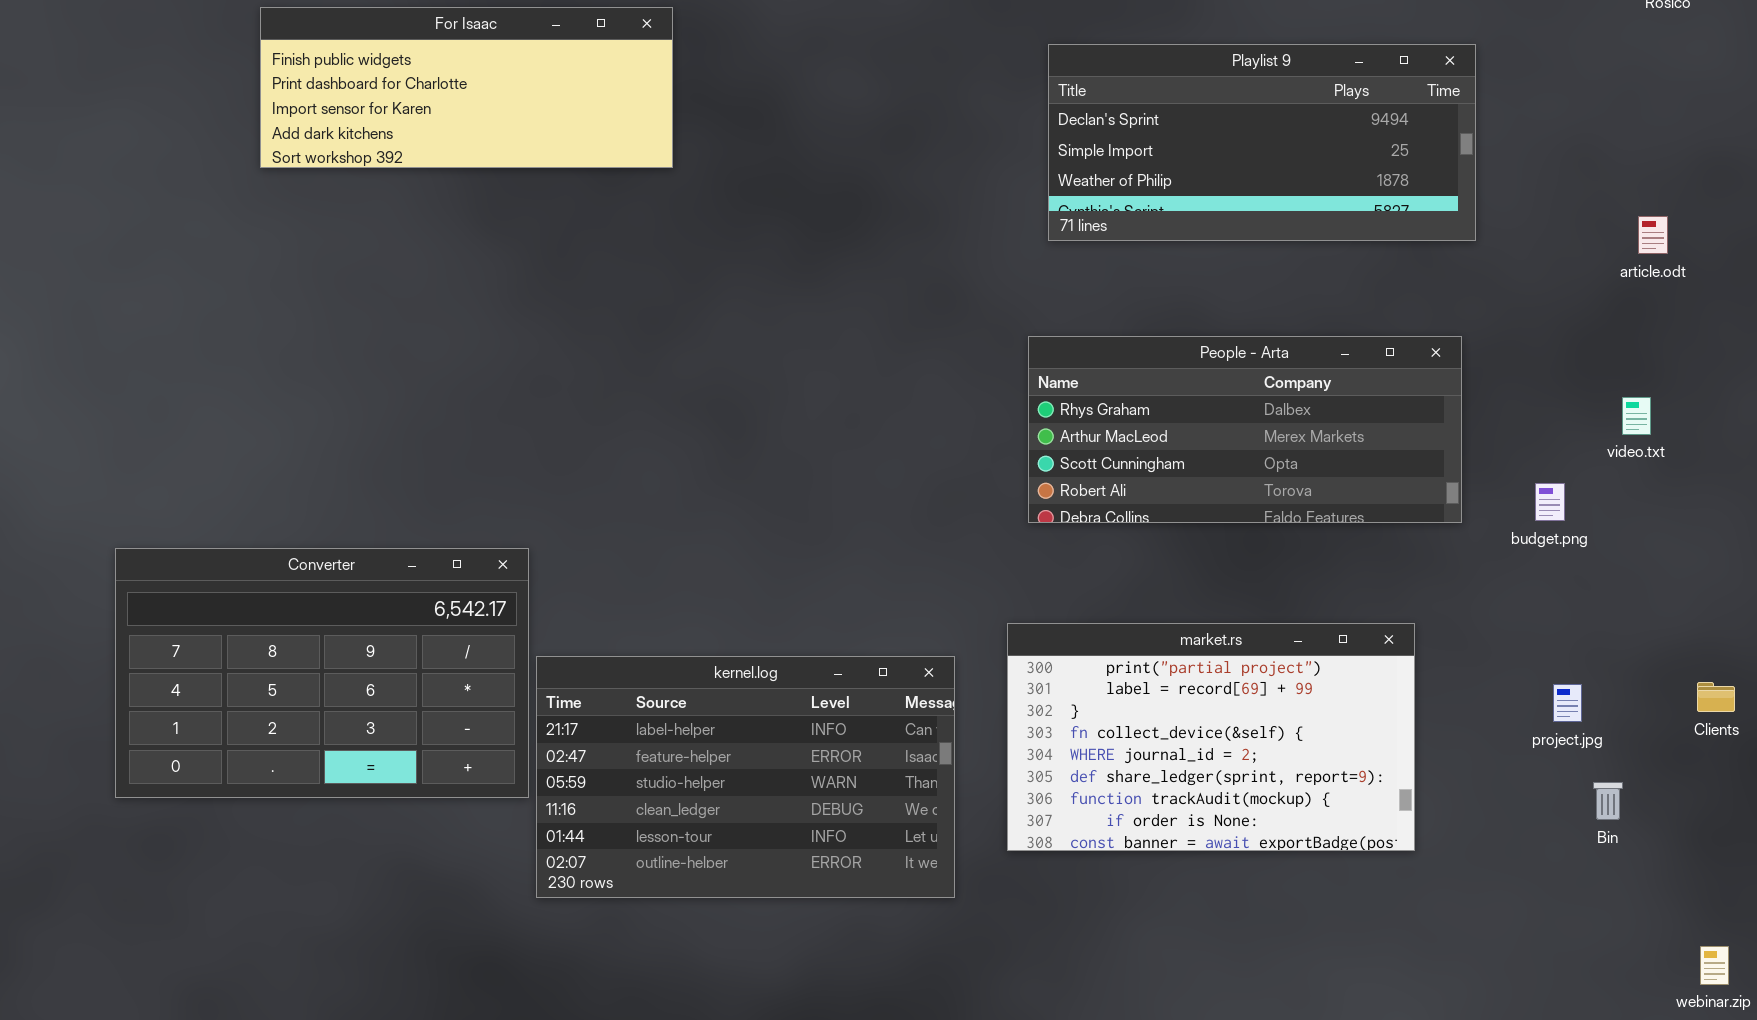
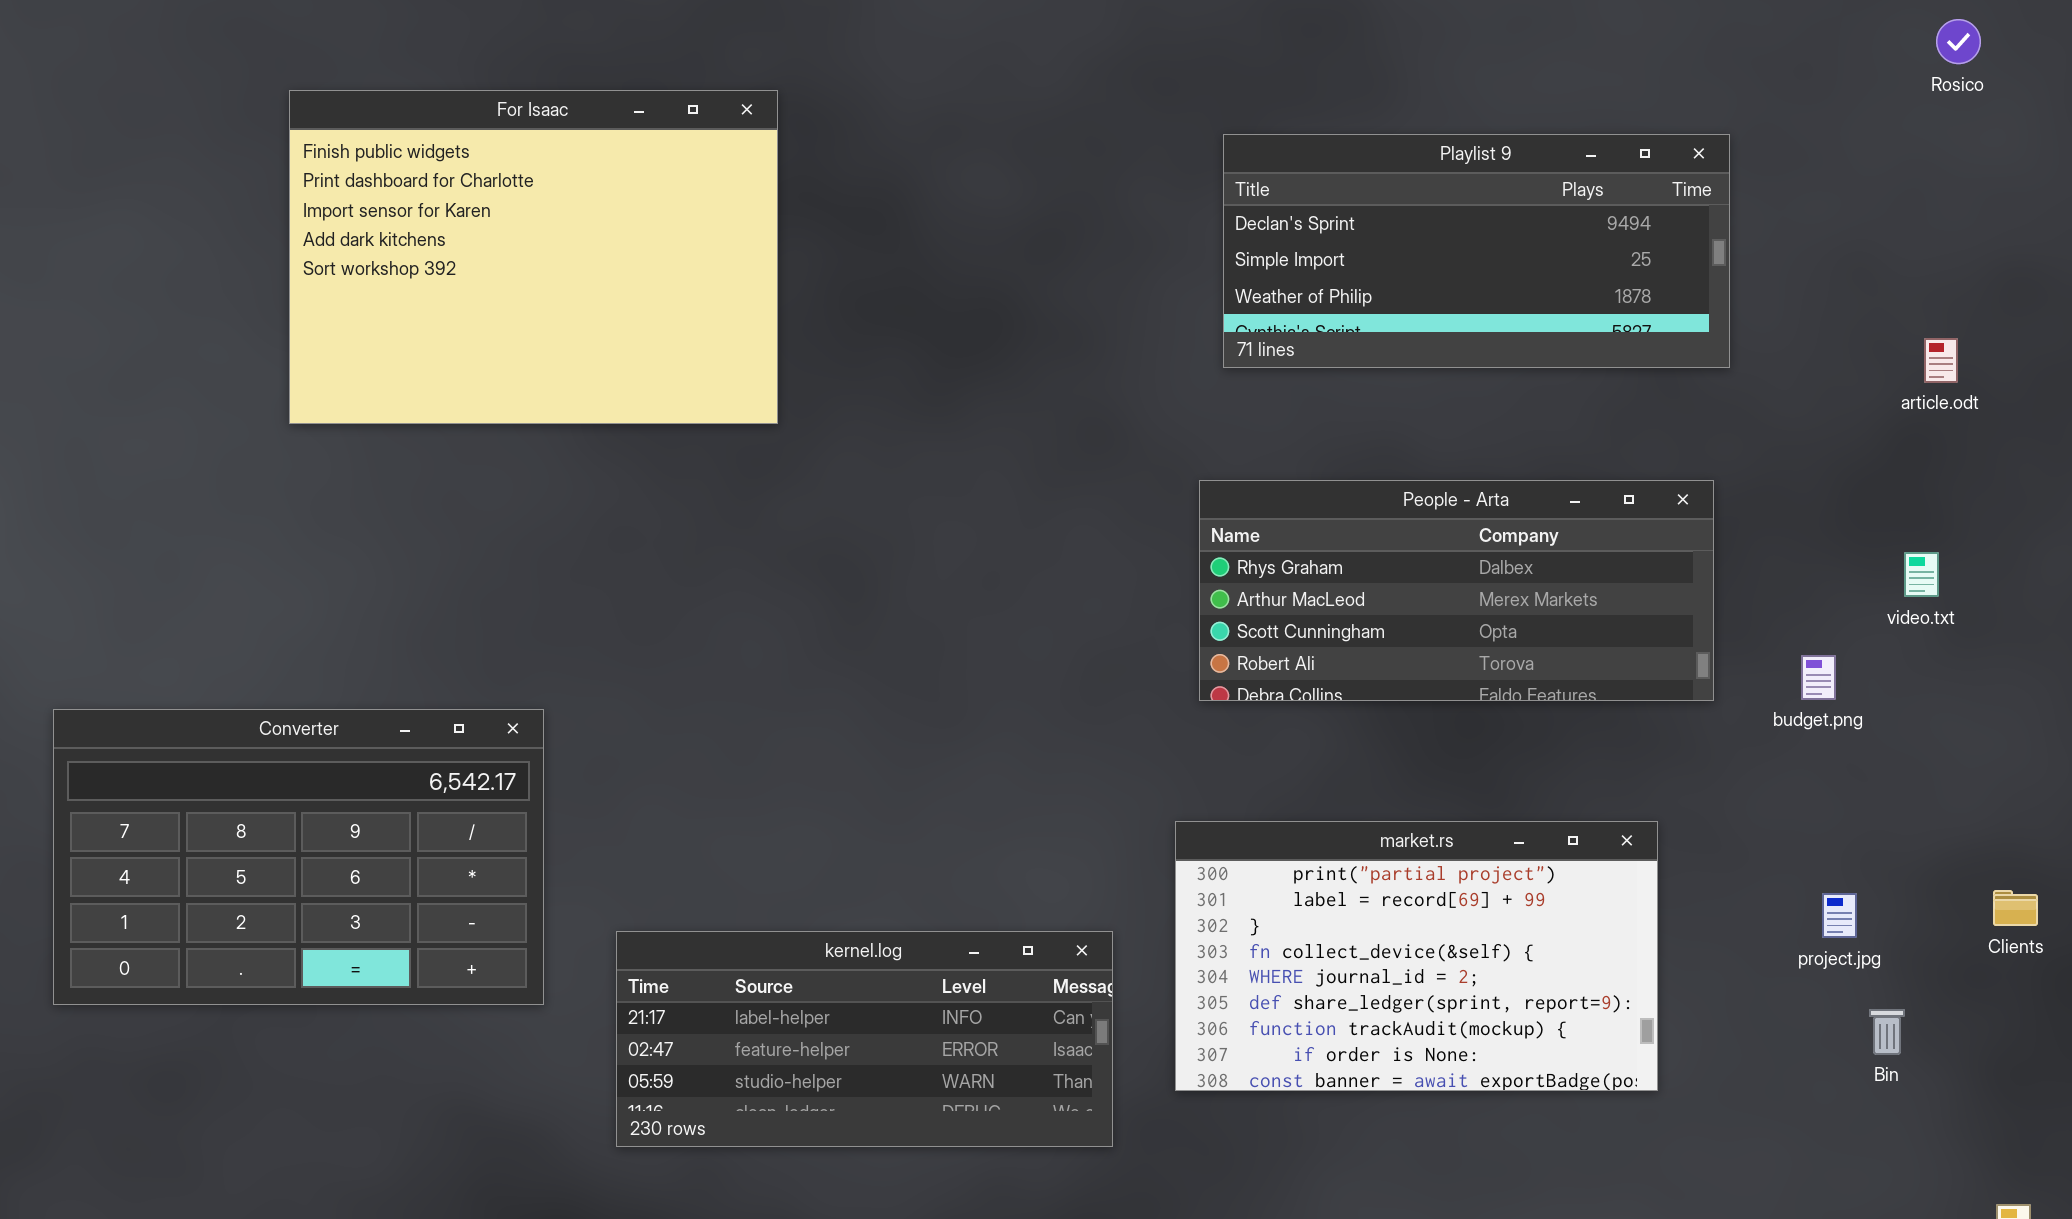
For Isaac: [260,7,673,168] -> [289,90,778,424], resized
Converter: [115,548,529,798] -> [53,709,544,1005], moved
kernel.log: [536,656,955,898] -> [616,931,1113,1147], resized

